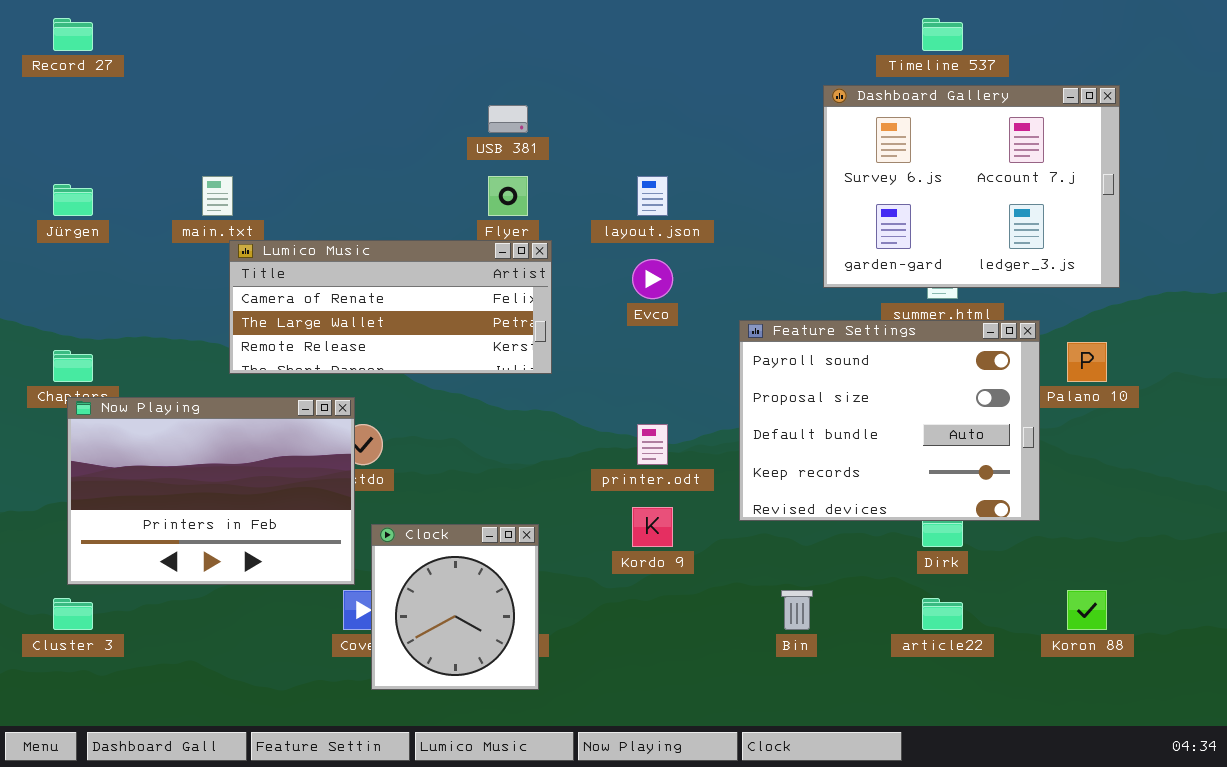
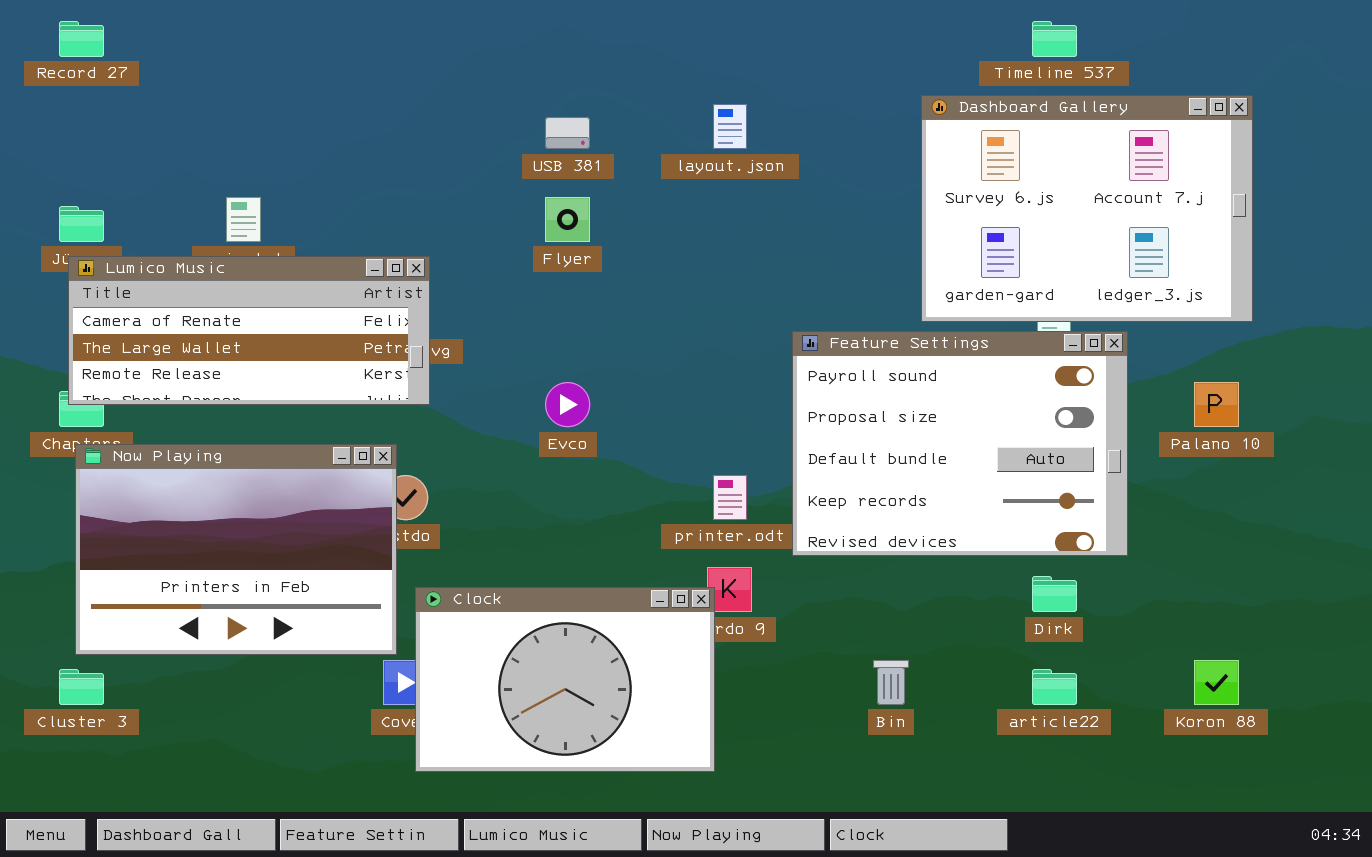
layout.json: [637,176,668,216] -> [713,104,747,149], moved
Lumico Music: [229,240,552,374] -> [68,256,430,405], moved
Evco: [632,259,673,299] -> [545,382,590,427], moved
Feature Settings: [739,320,1040,521] -> [792,331,1128,556], moved
Clock: [371,524,539,690] -> [415,587,715,772], resized

